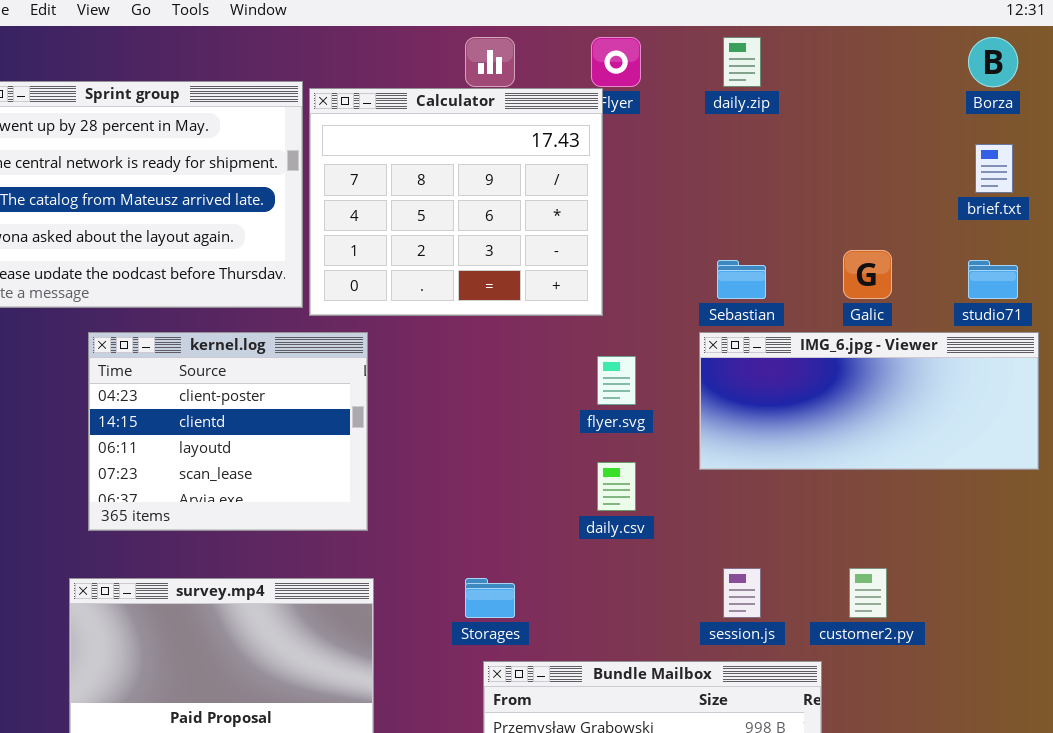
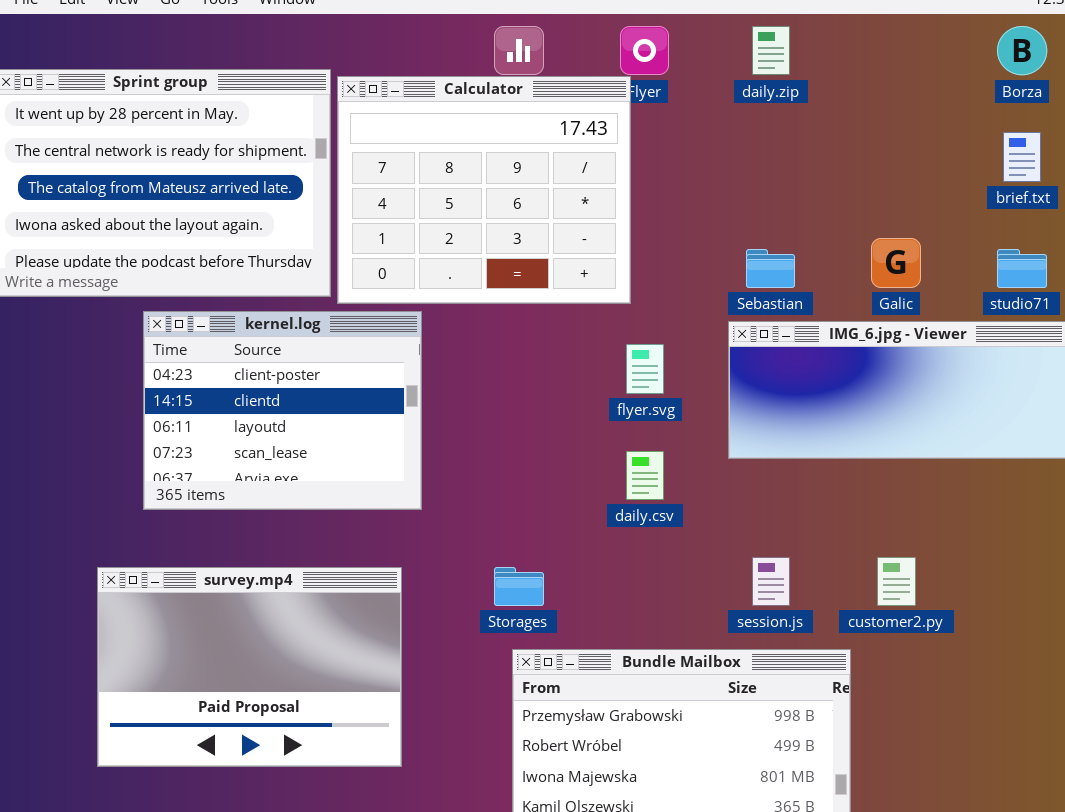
kernel.log: [88,332,368,531] -> [143,311,422,510], moved

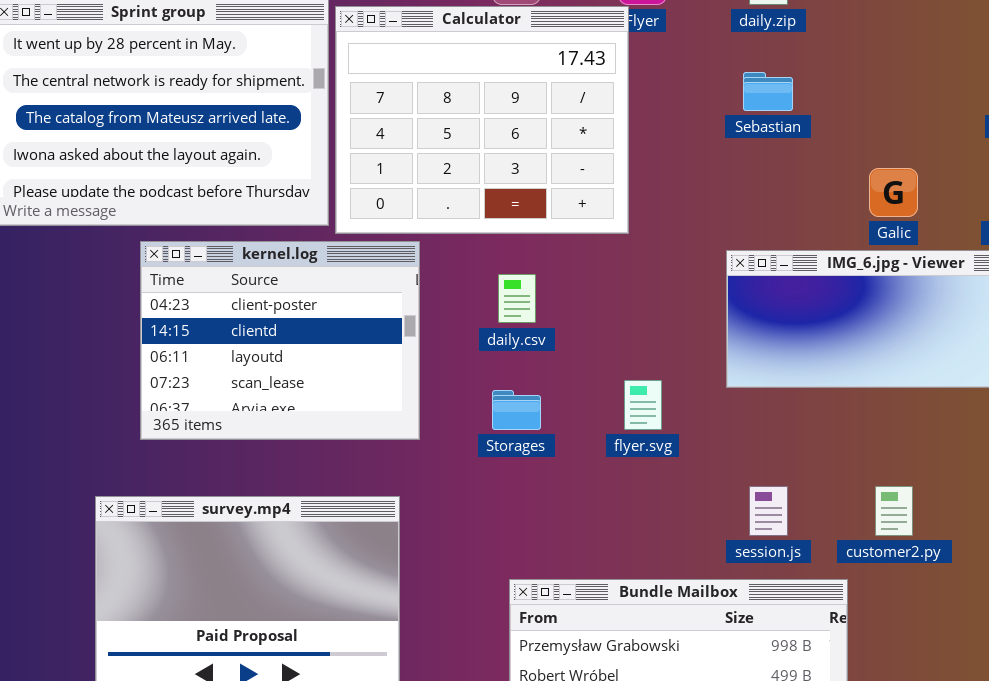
Sebastian: [746,249,795,288] -> [743,72,793,111], moved
flyer.svg: [626,344,664,394] -> [624,380,662,430], moved
daily.csv: [626,451,664,500] -> [498,274,536,323], moved
Storages: [494,567,544,606] -> [492,390,541,430], moved

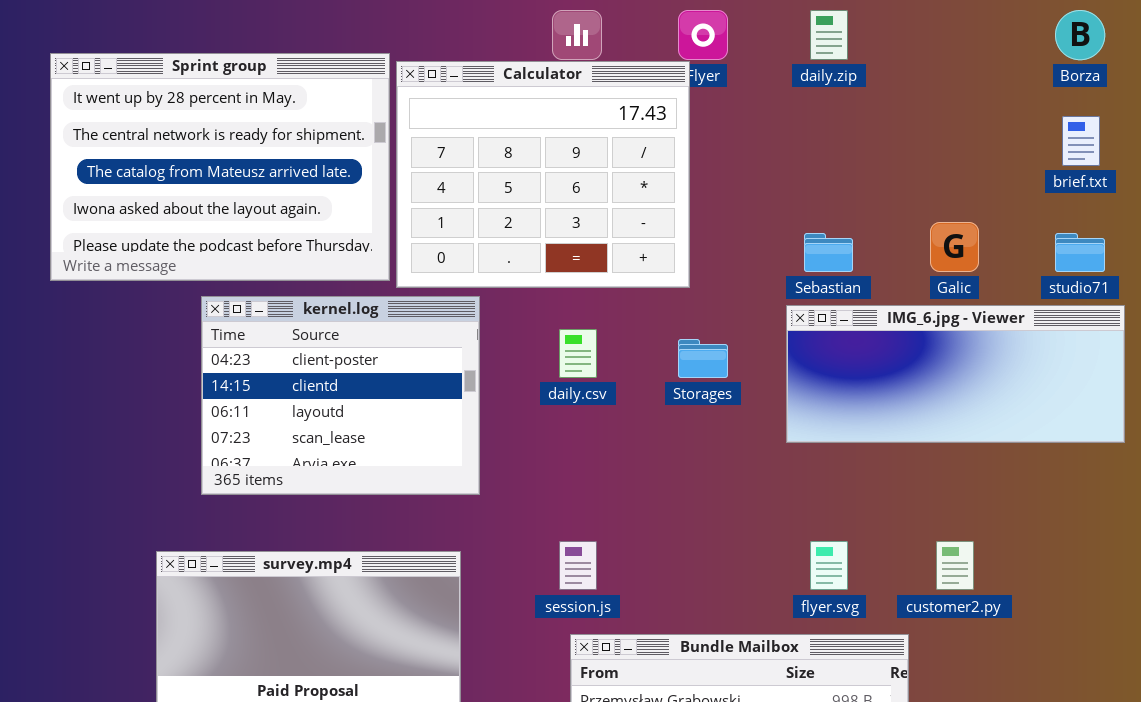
Sebastian: [743,72,793,111] -> [804,233,853,272], moved
flyer.svg: [624,380,662,430] -> [810,541,848,590], moved
Storages: [492,390,541,430] -> [678,339,728,378], moved
session.js: [749,486,788,536] -> [559,541,597,590], moved

